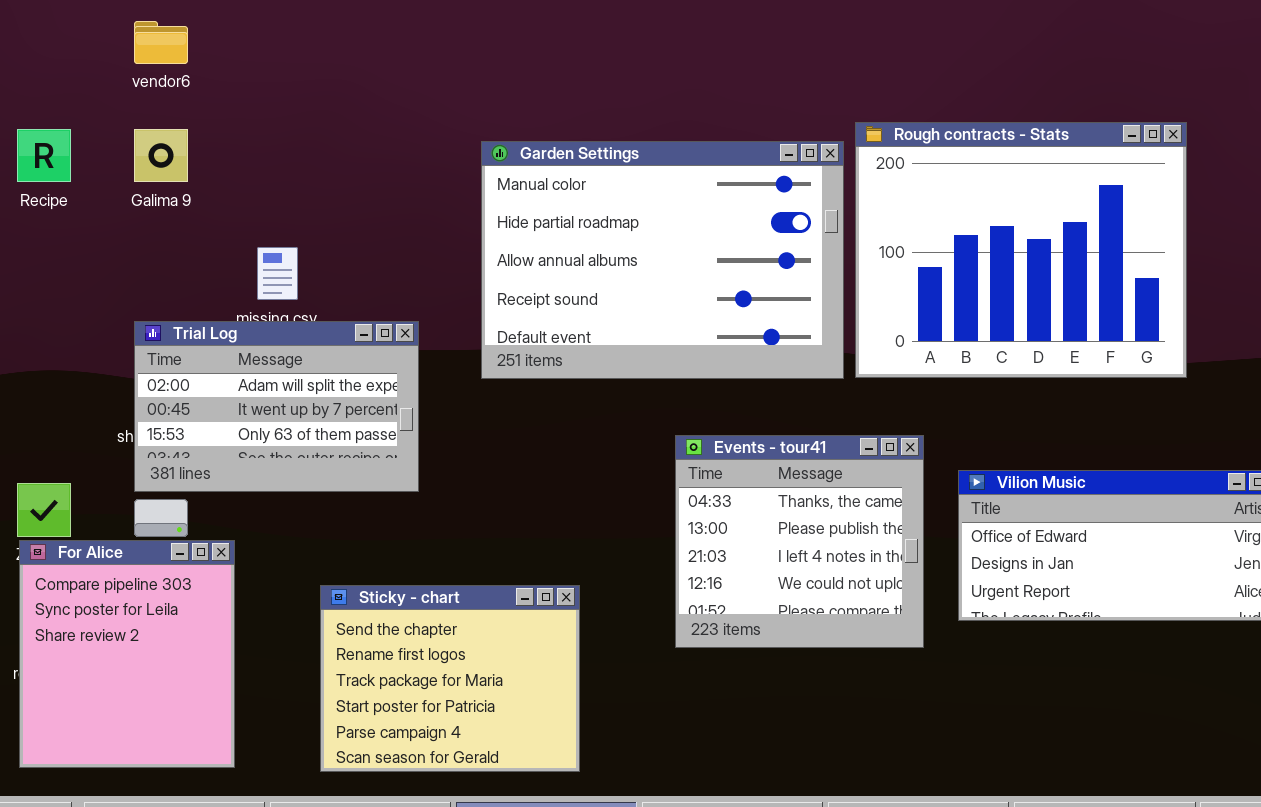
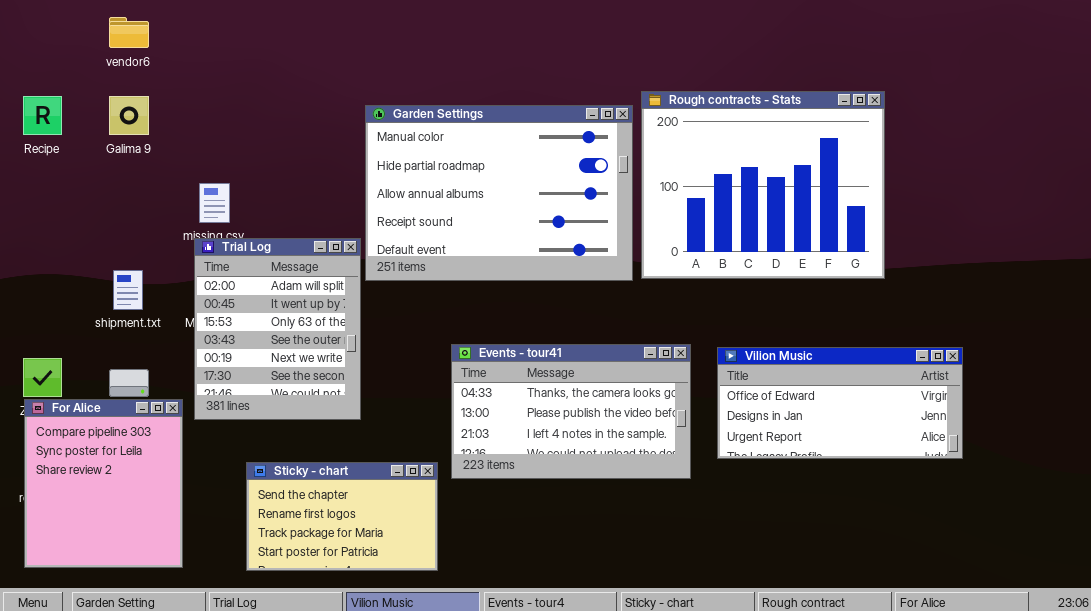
Trial Log: [134,321,419,492] -> [194,238,361,420], moved, resized
Events - tour41: [675,435,924,648] -> [451,344,691,479], resized
Sticky - chart: [320,585,580,772] -> [246,462,438,571], resized

